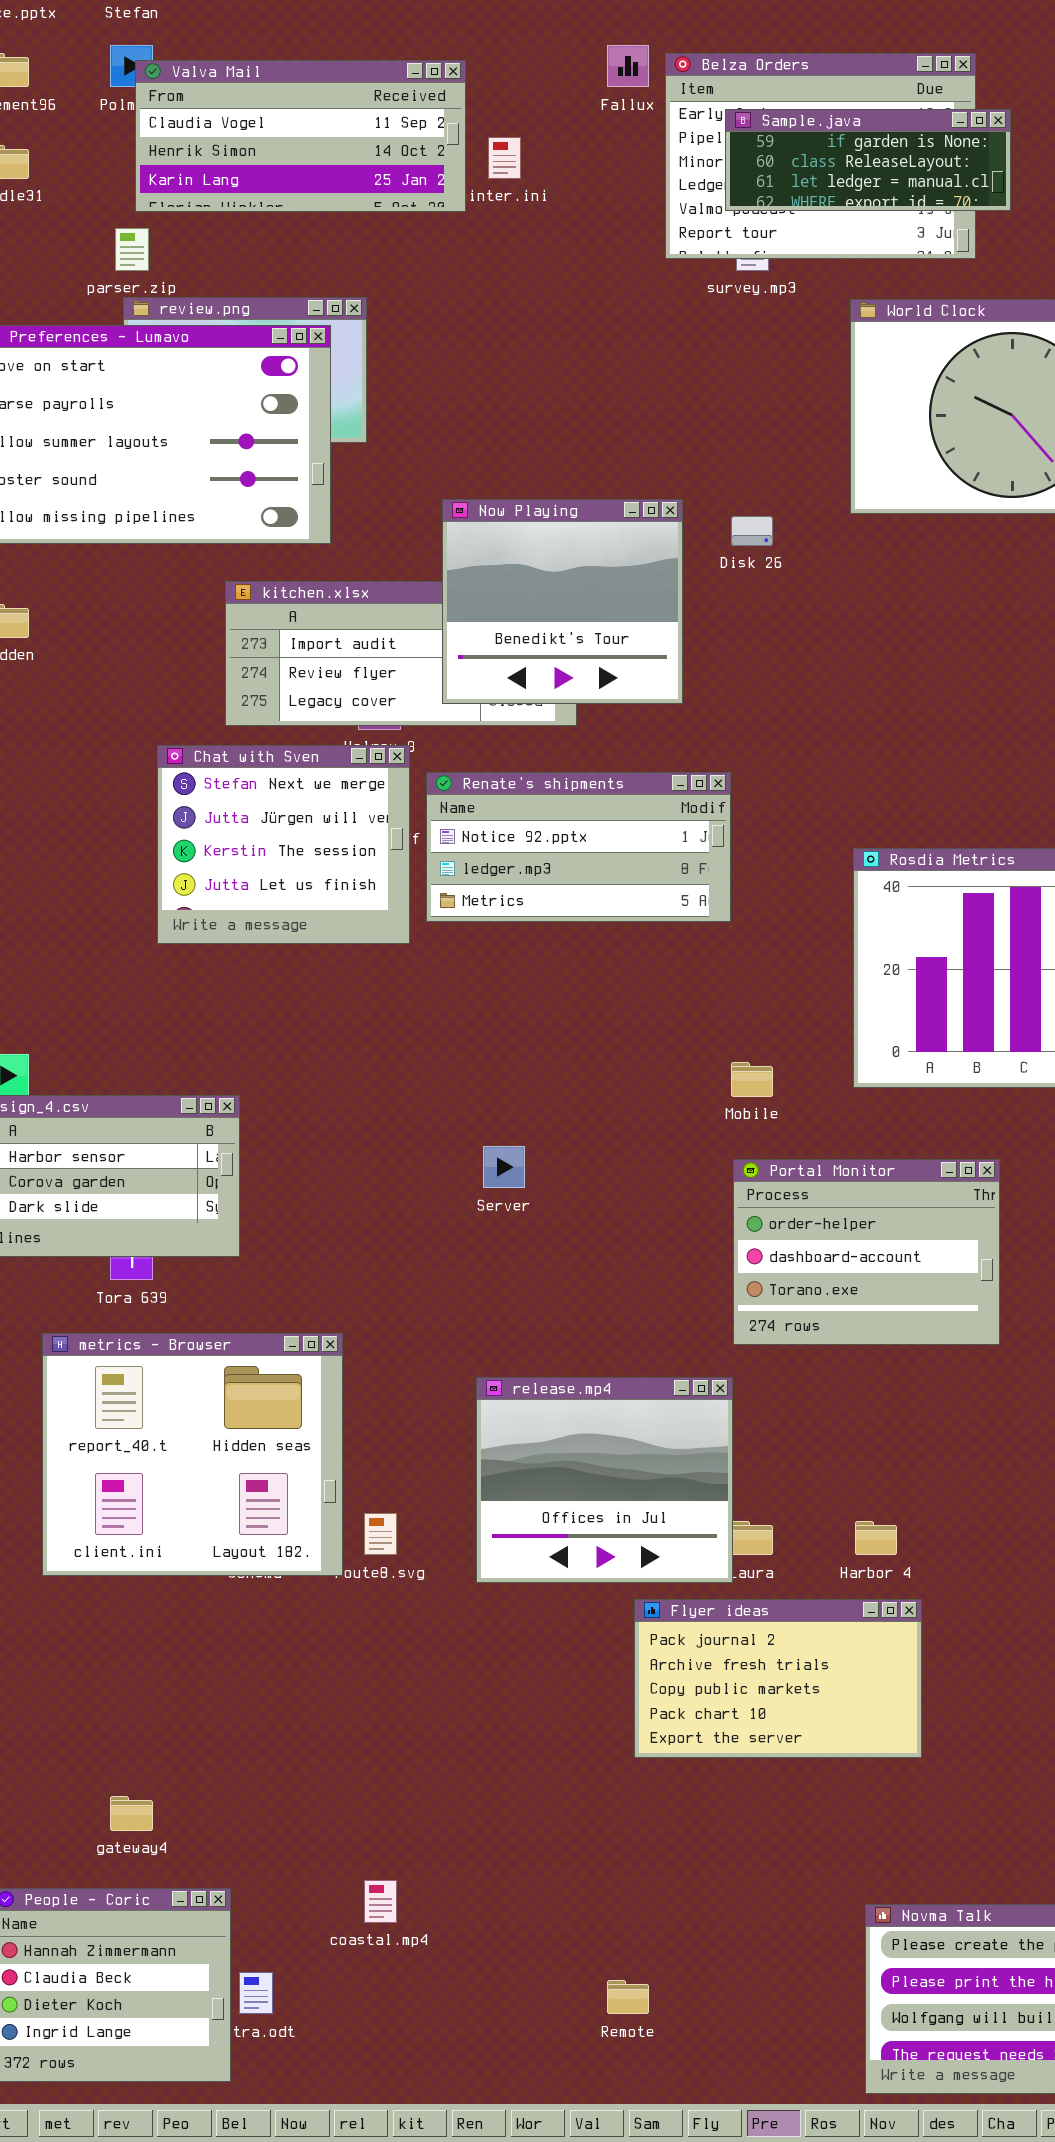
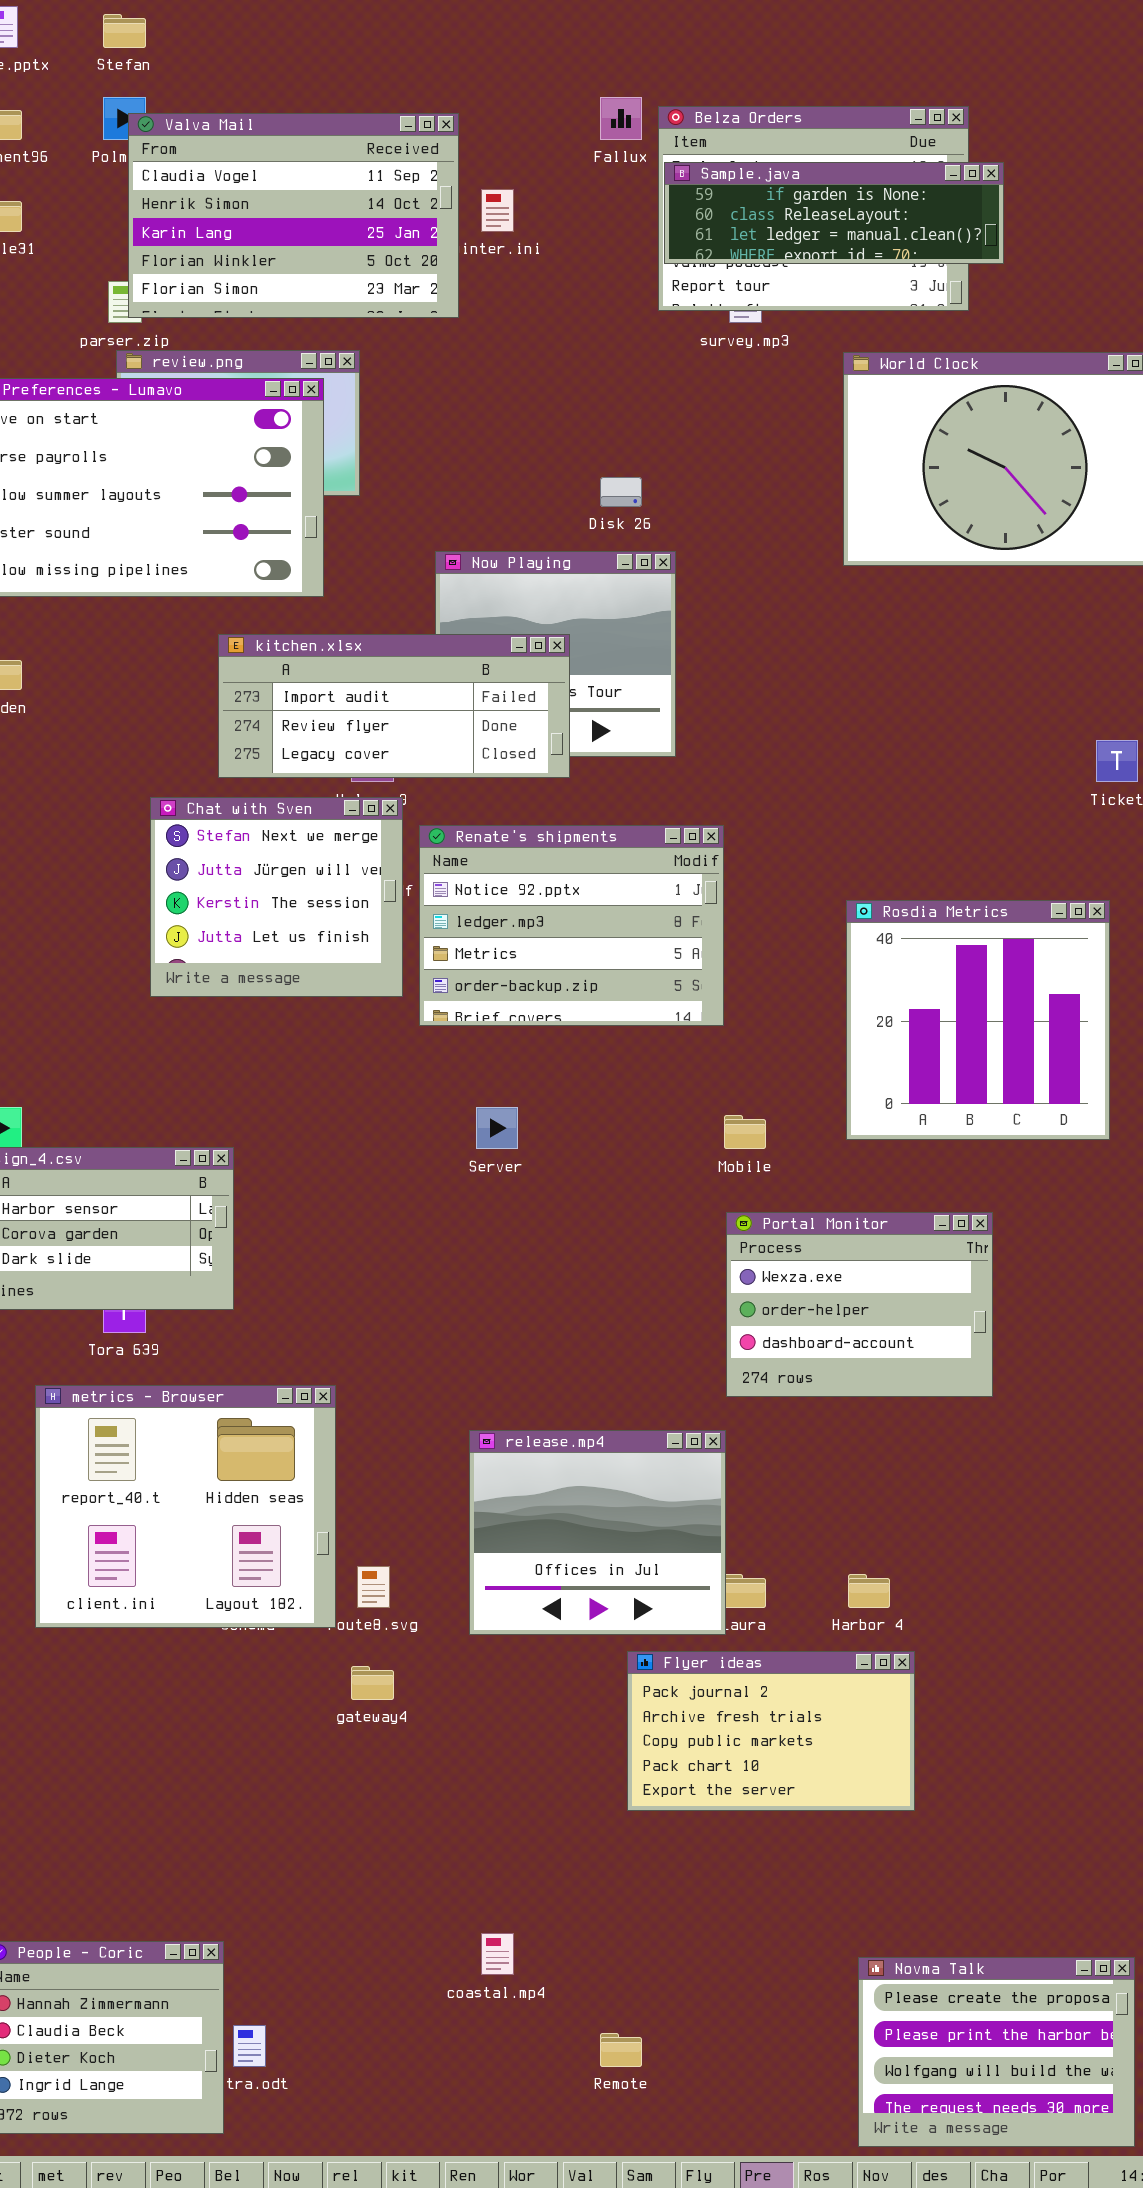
Valva Mail: [135,60,466,212] -> [128,113,459,318], resized
Sample.java: [725,109,1011,211] -> [664,162,1004,264], resized
Disk 26: [731,516,773,546] -> [600,477,642,507], moved
kitchen.xlsx: [225,581,577,726] -> [218,634,570,778], raised
Renate's shipments: [426,772,731,922] -> [419,825,724,1026], resized
Server: [483,1146,525,1188] -> [476,1107,518,1149], moved
Portal Monitor: [733,1159,1000,1345] -> [726,1212,993,1397], scrolled up 1 row
gateway4: [110,1796,153,1831] -> [351,1666,394,1700], moved
coastal.mp4: [364,1880,397,1923] -> [481,1933,514,1975], moved

